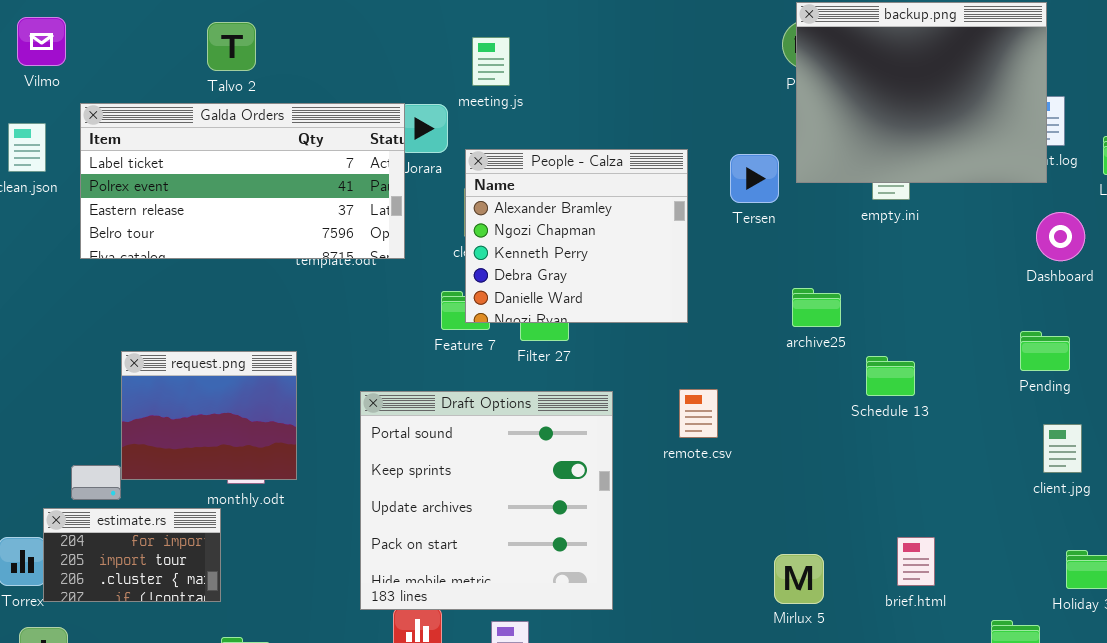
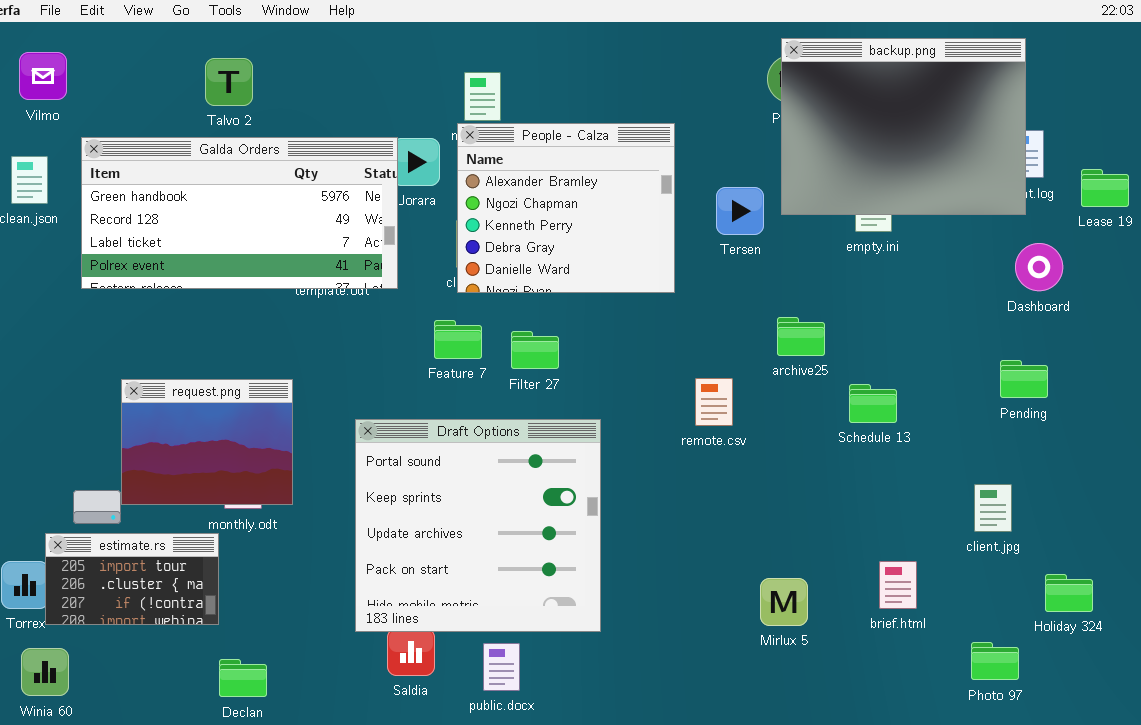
Galda Orders: [80,103,405,259] -> [81,137,398,289], scrolled up 2 rows
People - Calza: [465,149,688,323] -> [457,123,675,293], moved
remote.csv: [679,389,718,438] -> [695,378,733,426], moved
client.jpg: [1043,424,1082,473] -> [974,484,1012,532], moved
estimate.rs: [43,508,221,602] -> [45,533,219,625], scrolled down 1 row

